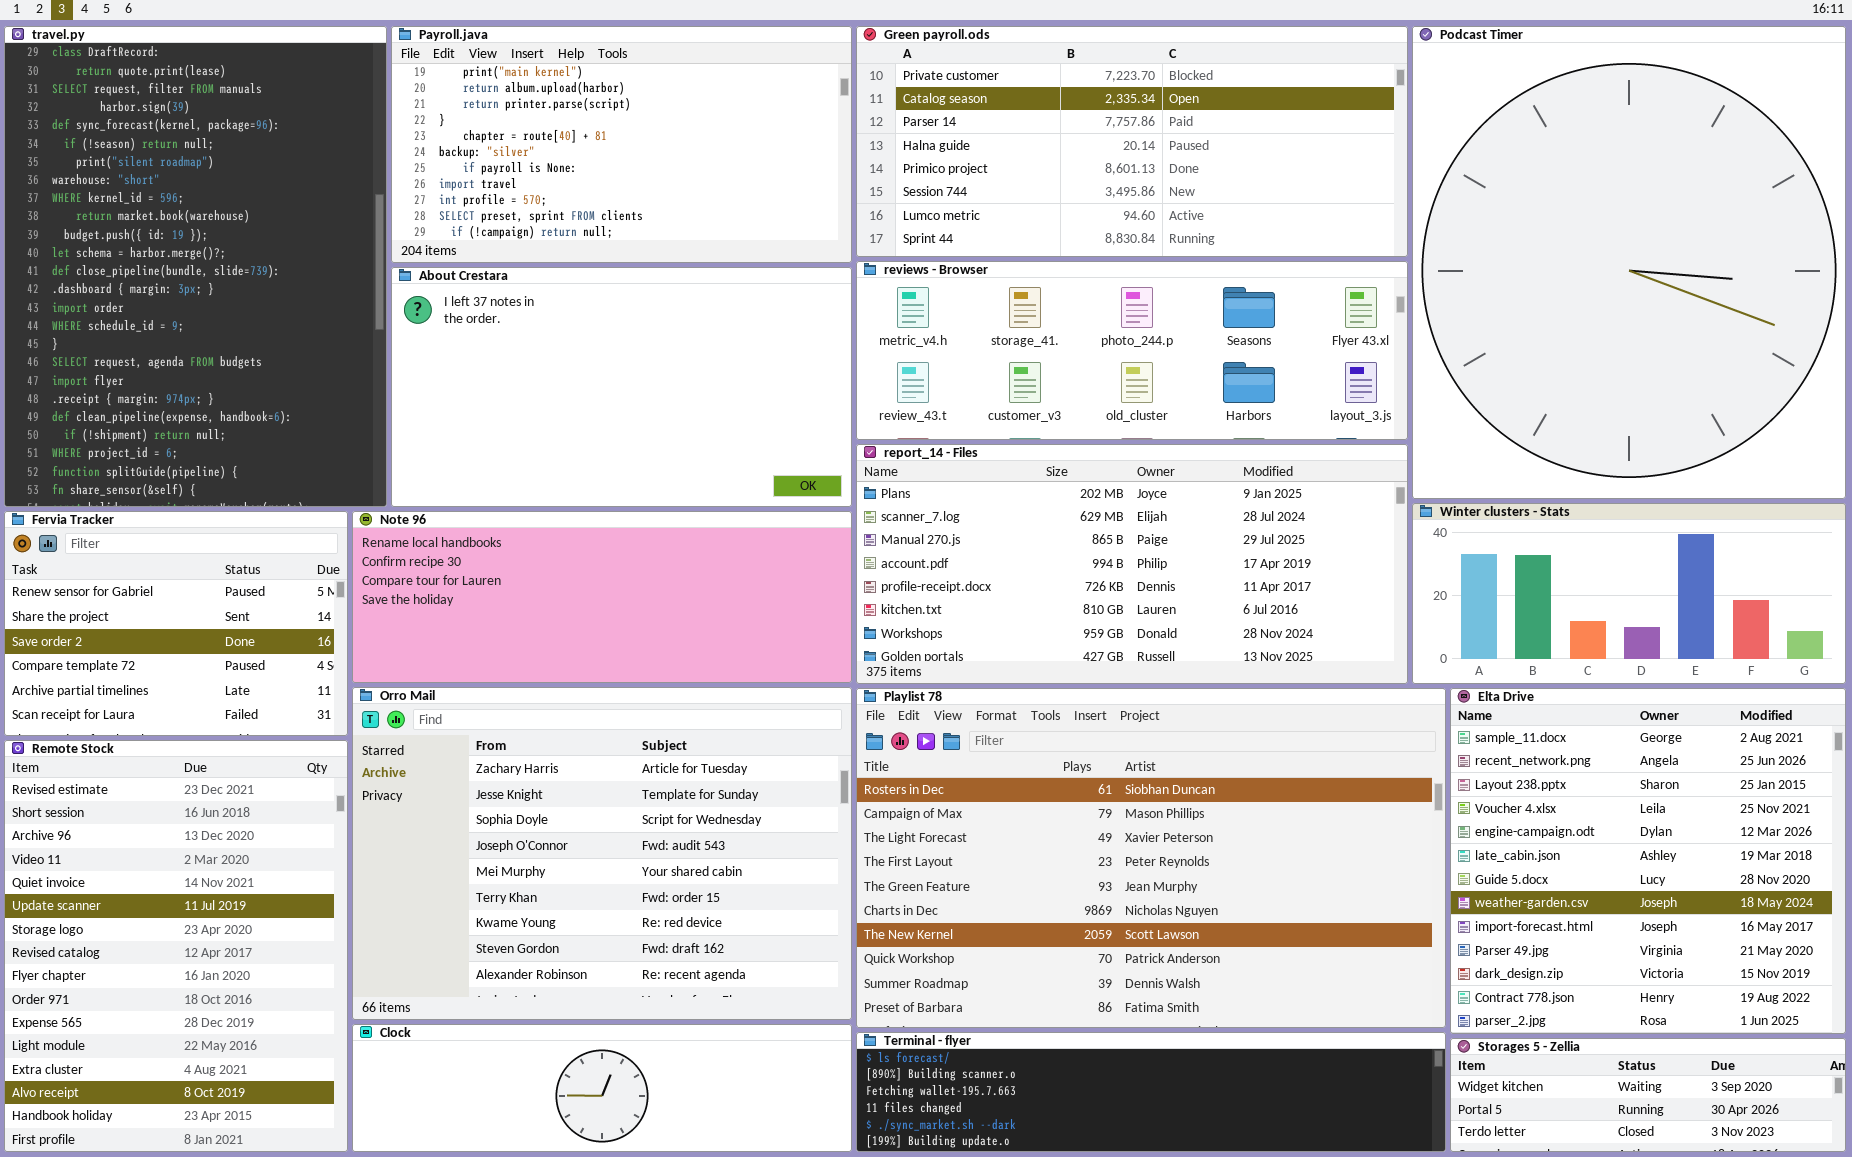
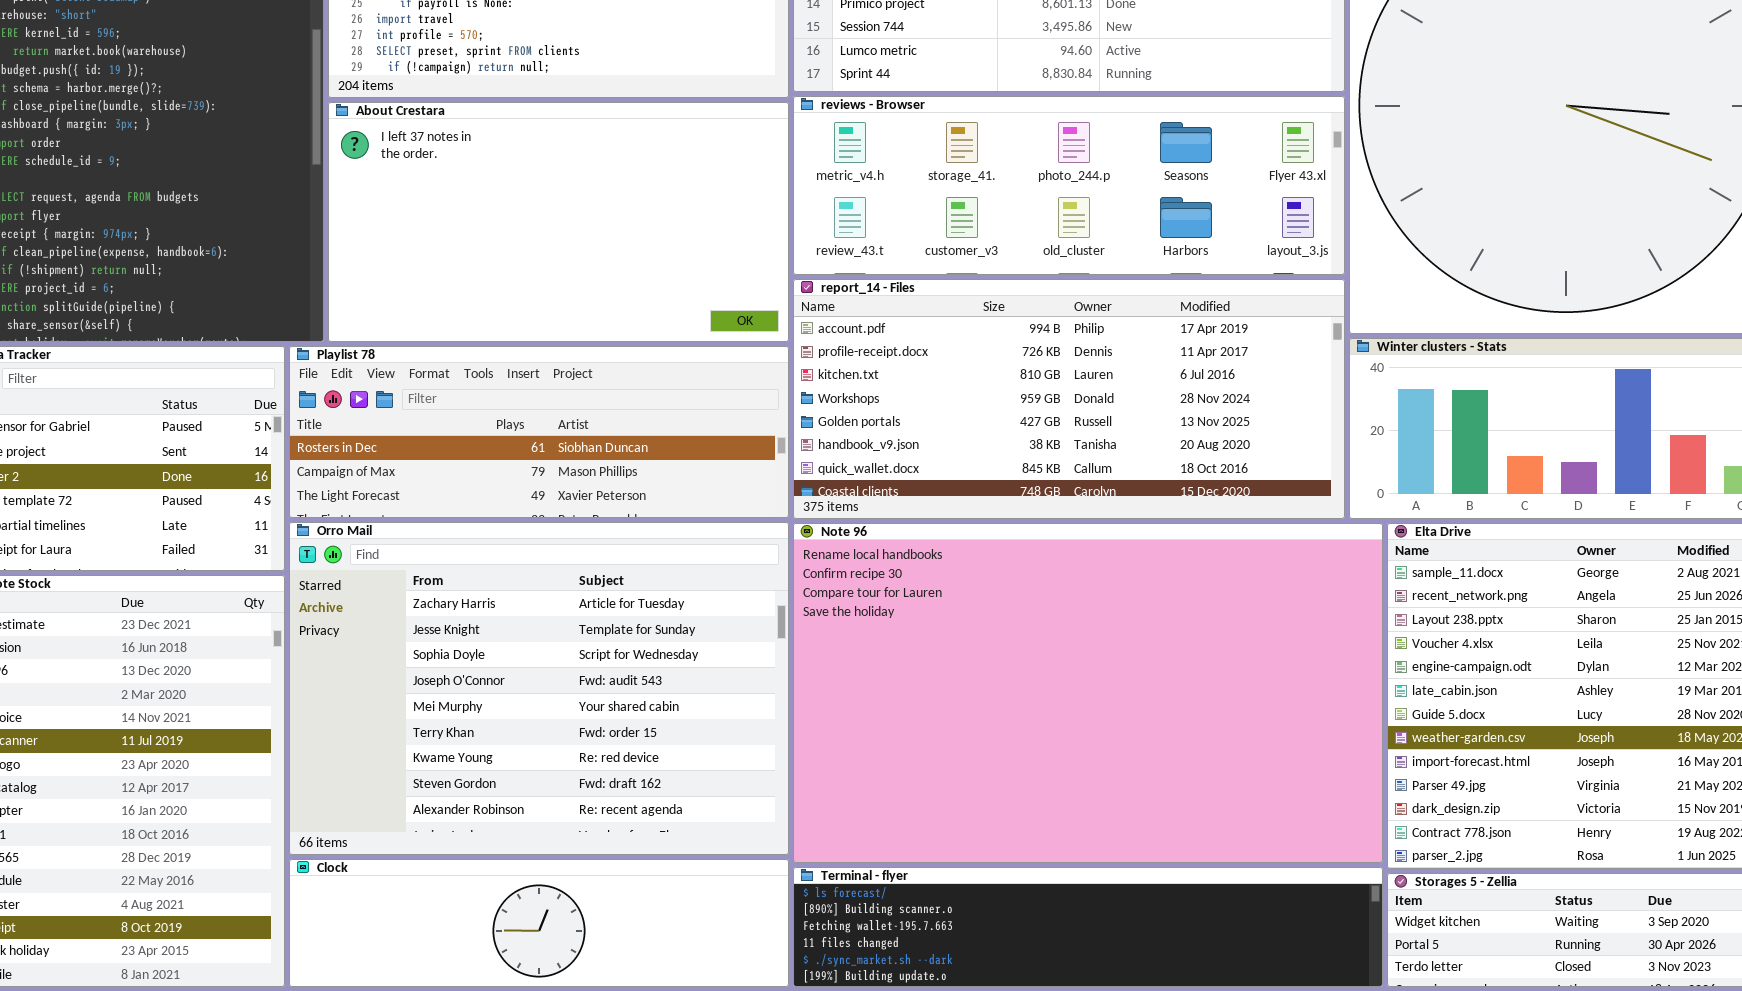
report_14 - Files: [856,444,1408,684] -> [793,279,1345,519], scrolled down 3 rows
Note 96: [352,511,852,683] -> [793,523,1383,863], moved, resized
Playlist 78: [856,688,1446,1028] -> [289,346,789,518], moved, resized

